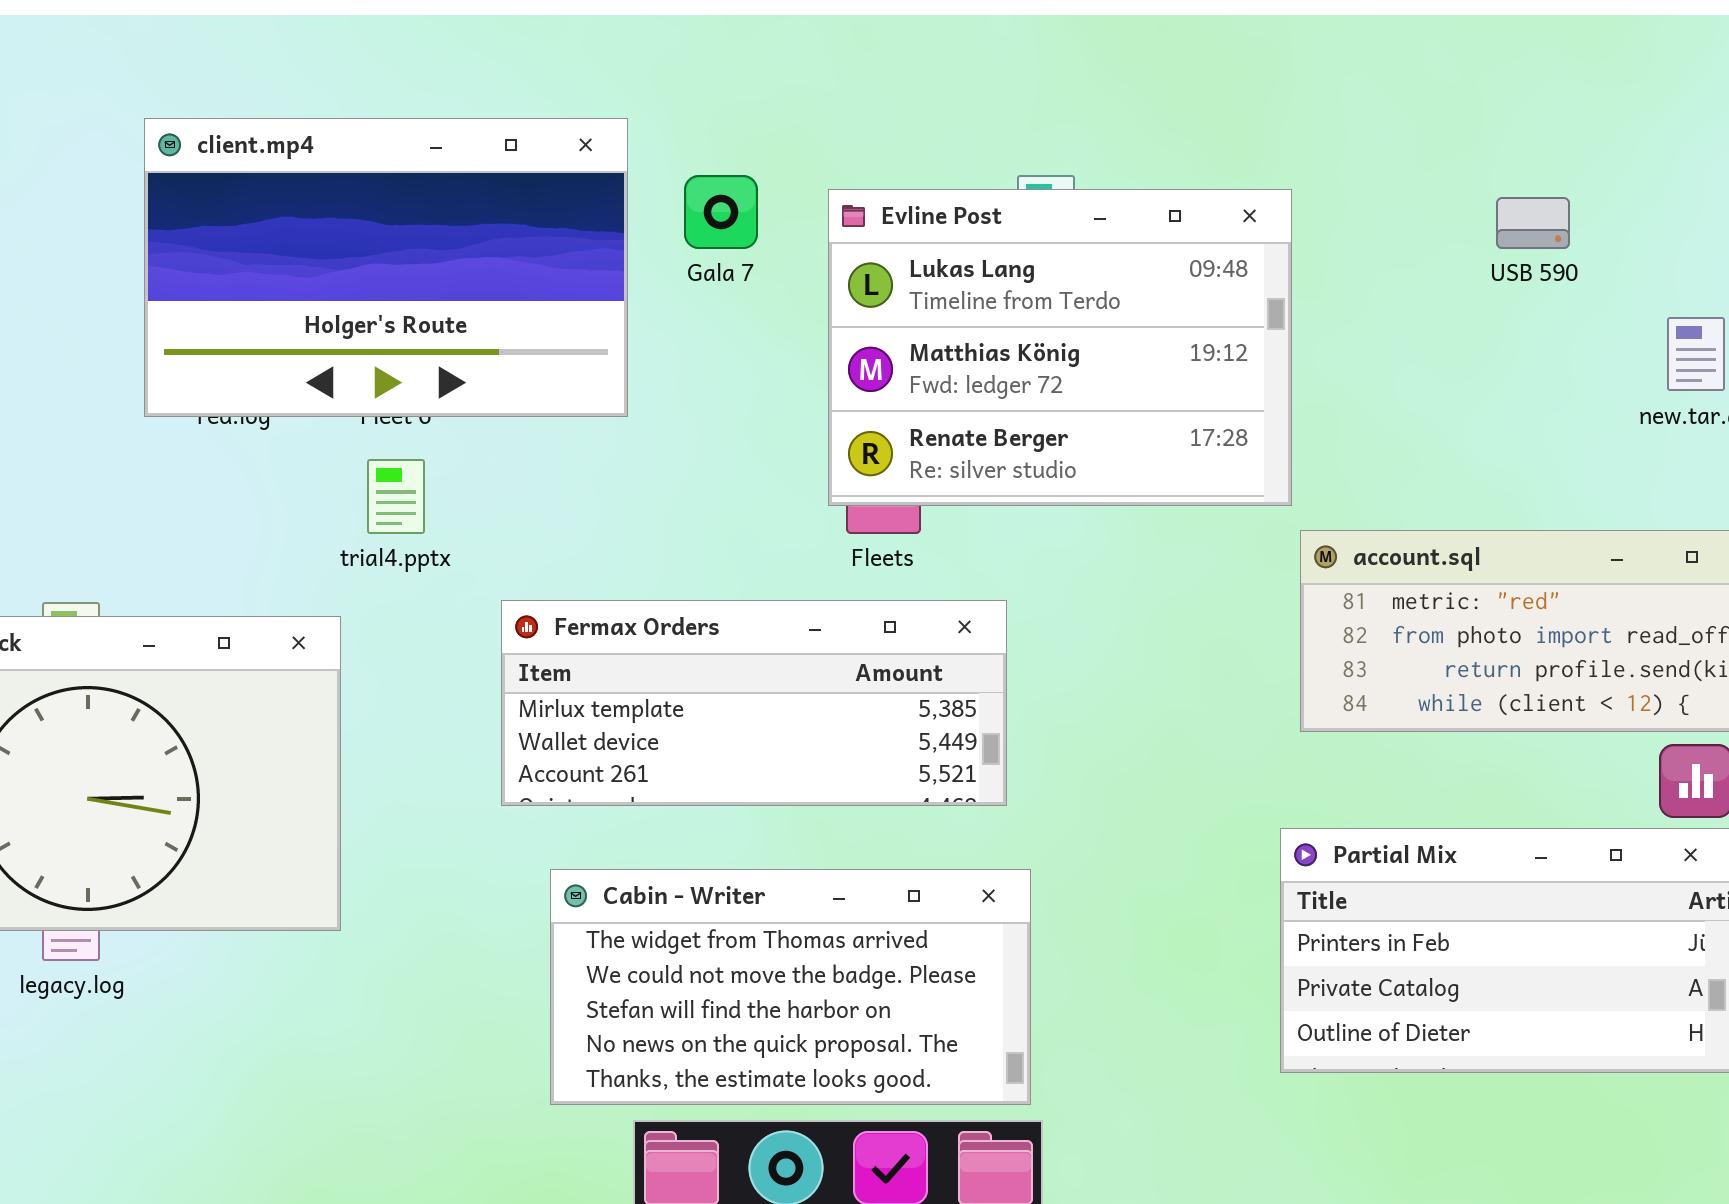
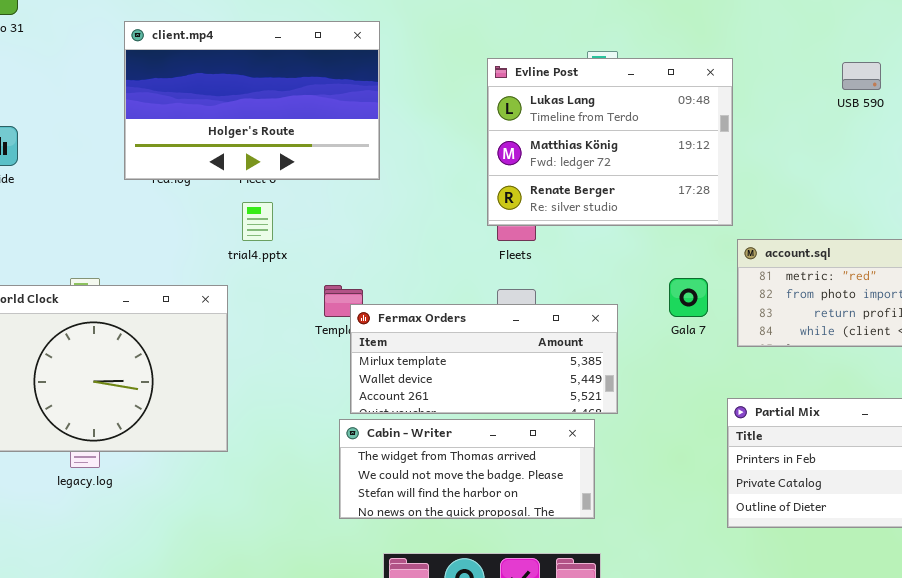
Gala 7: [684,175,758,249] -> [669,278,708,317], moved
Fermax Orders: [501,600,1007,806] -> [350,304,618,414], moved
Cabin - Writer: [550,869,1031,1105] -> [339,419,595,519], resized

